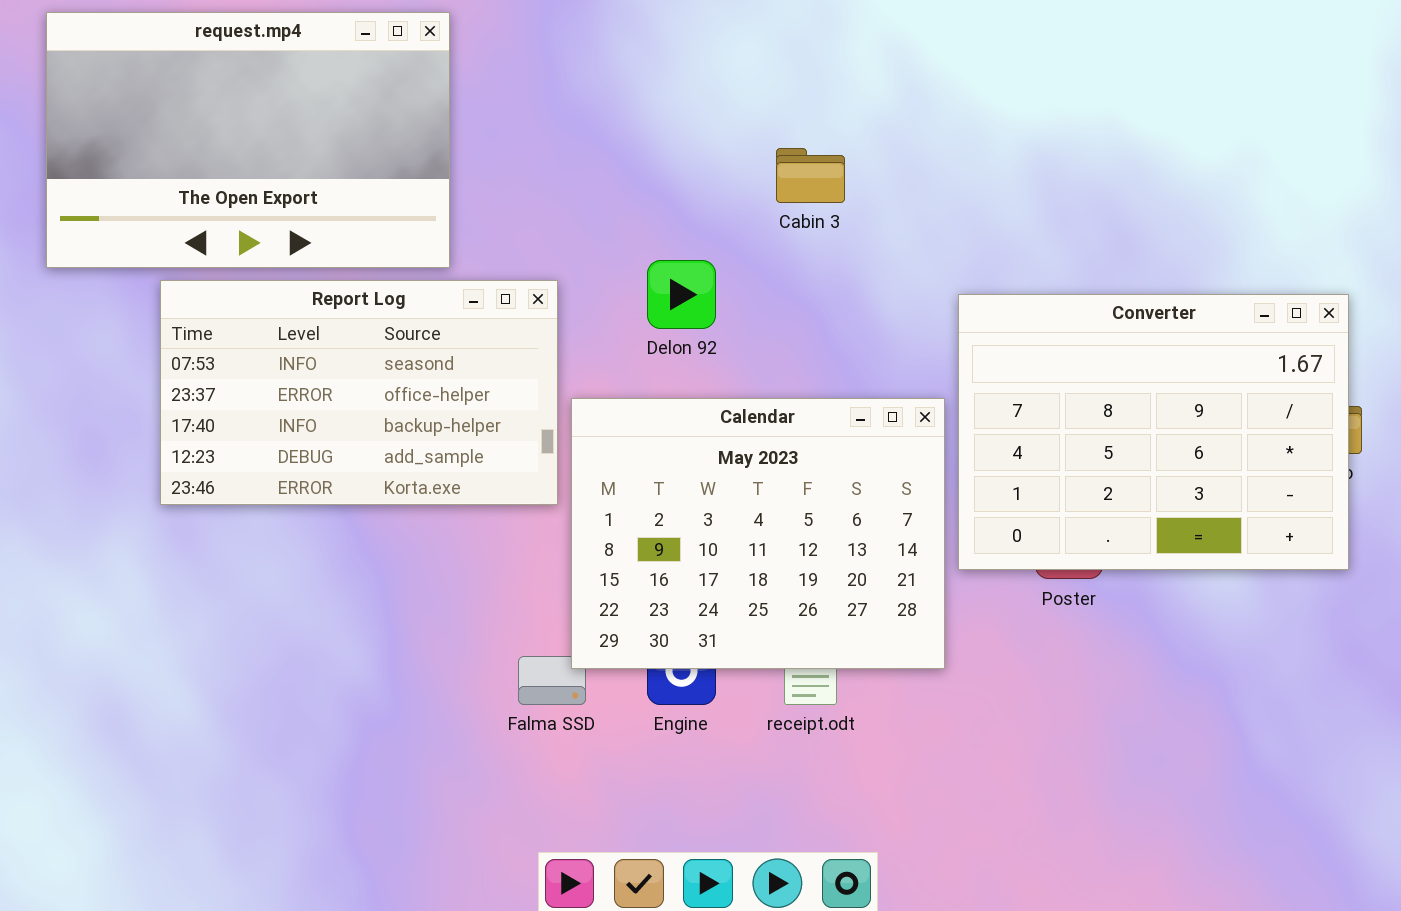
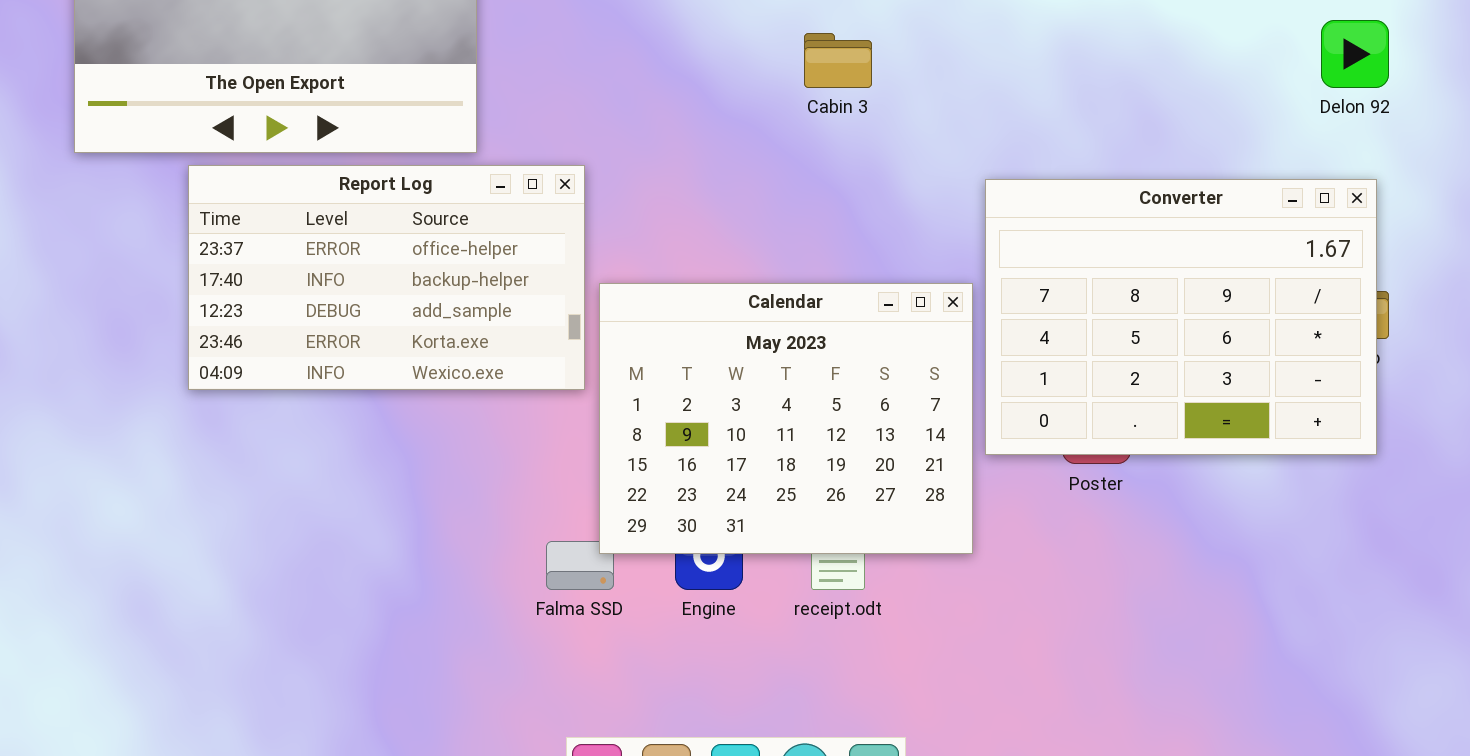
Delon 92: [647,260,716,329] -> [1321,20,1389,88], moved
Report Log: [160,280,558,505] -> [188,165,585,390], scrolled down 1 row

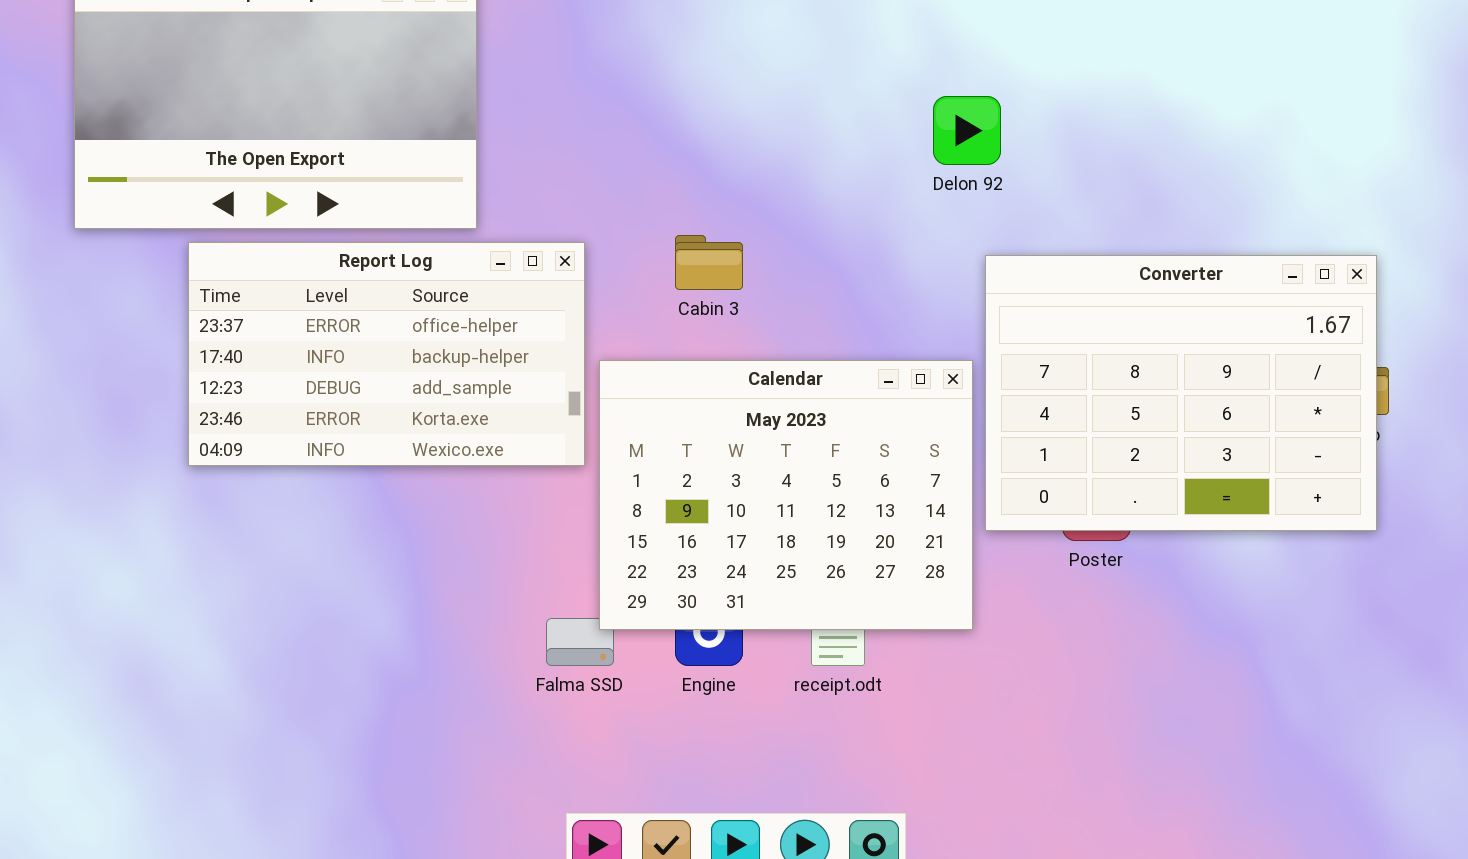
Delon 92: [1321,20,1389,88] -> [933,96,1001,165], moved
Cabin 3: [804,33,872,88] -> [675,235,743,290], moved

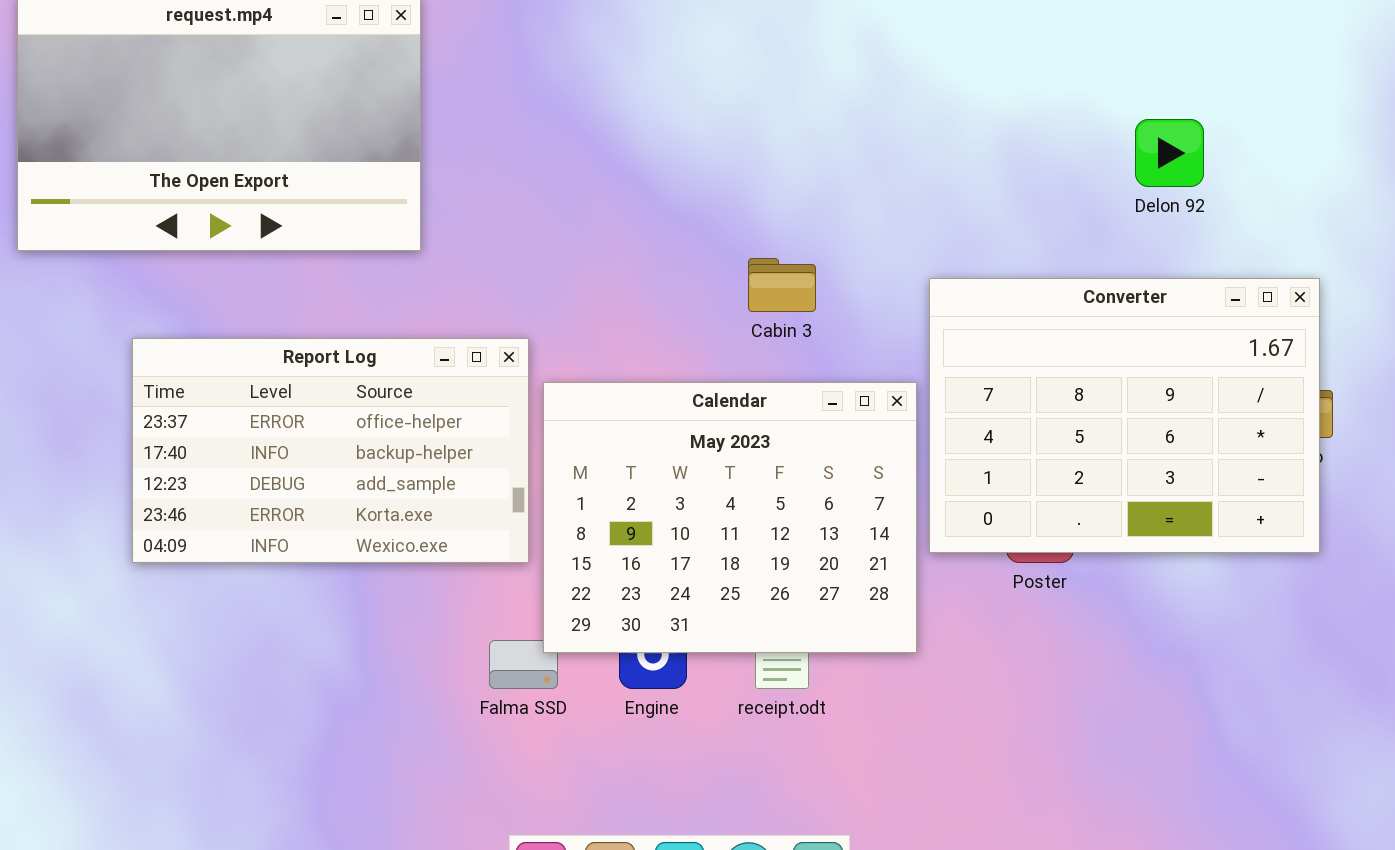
Delon 92: [933,96,1001,165] -> [1135,119,1204,187], moved
Cabin 3: [675,235,743,290] -> [748,258,816,312], moved
Report Log: [188,242,585,466] -> [132,338,529,563], moved

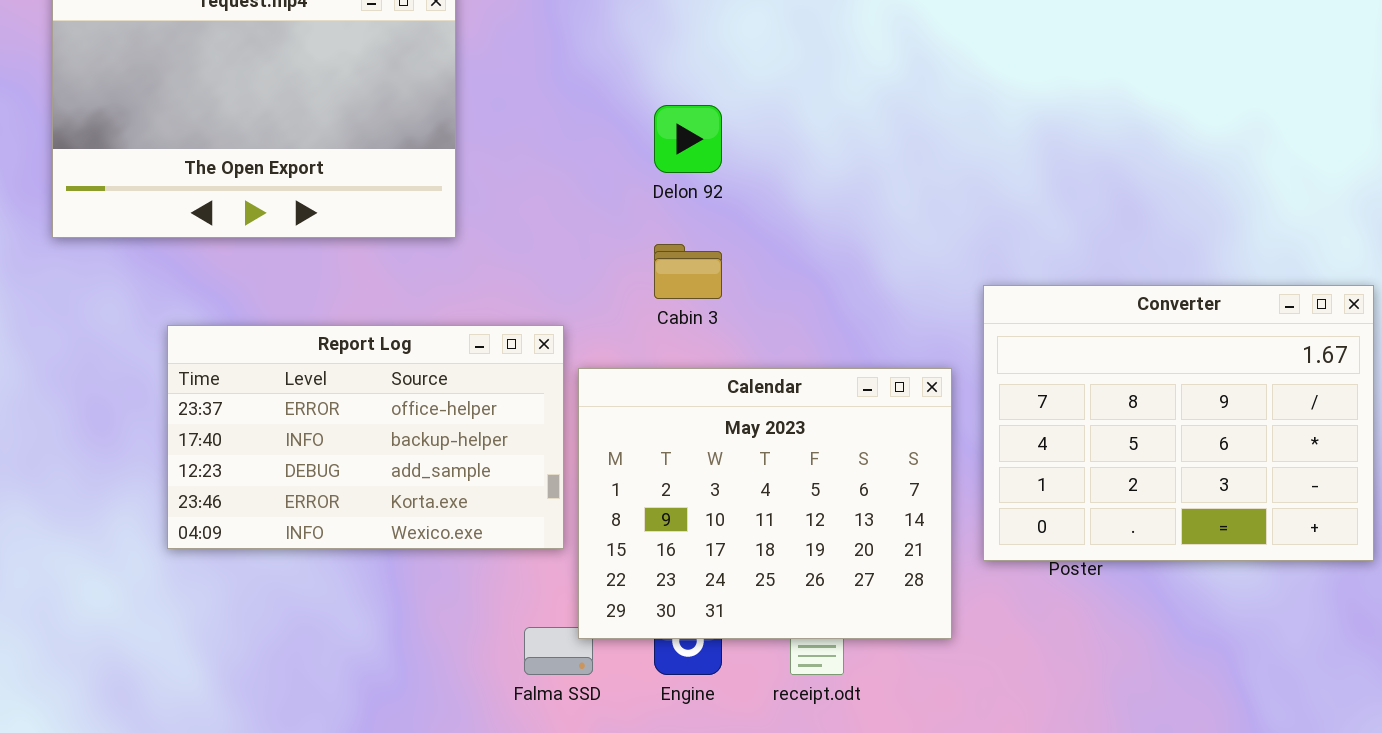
Delon 92: [1135,119,1204,187] -> [654,105,722,173], moved
Cabin 3: [748,258,816,312] -> [654,244,722,299], moved
Converter: [929,278,1320,553] -> [983,285,1374,561], moved

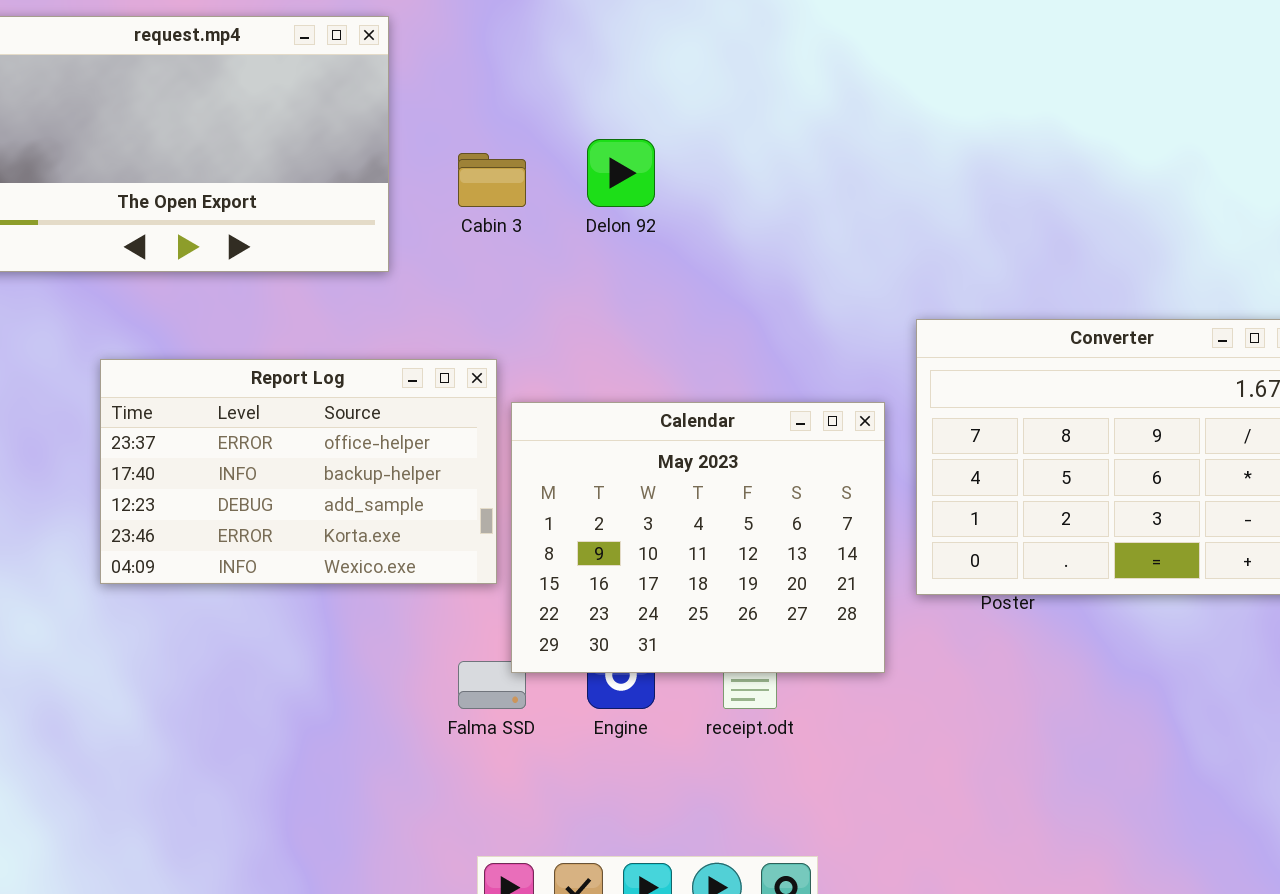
Cabin 3: [654,244,722,299] -> [458,153,526,207], moved

